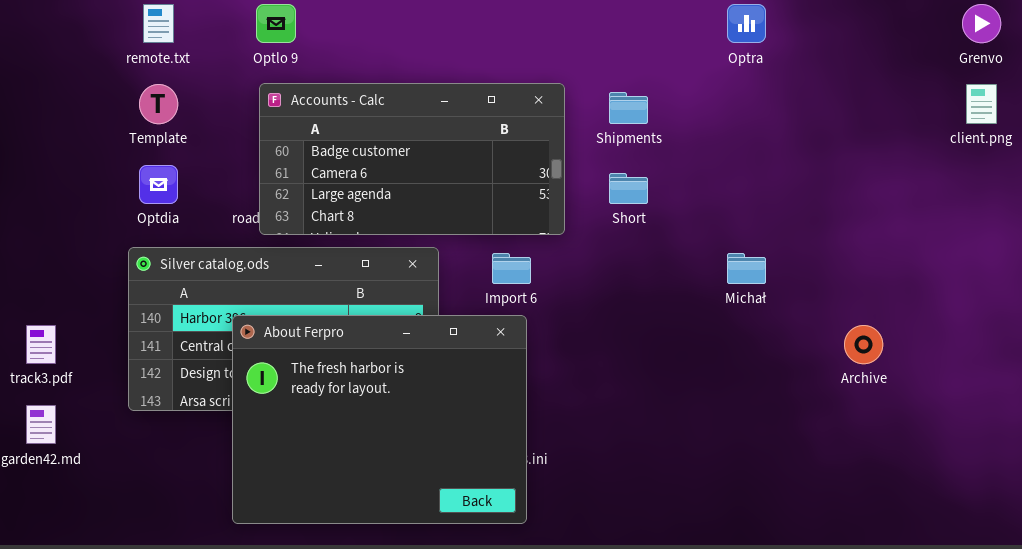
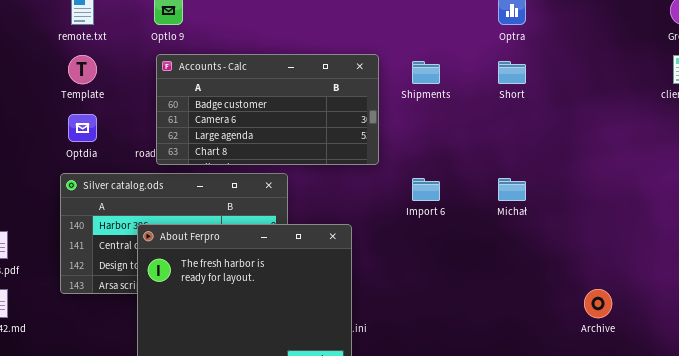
Short: [609,173,648,204] -> [498,61,526,84], moved
Import 6: [492,253,531,284] -> [412,178,440,201], moved
Archive: [844,325,883,364] -> [584,289,612,318], moved

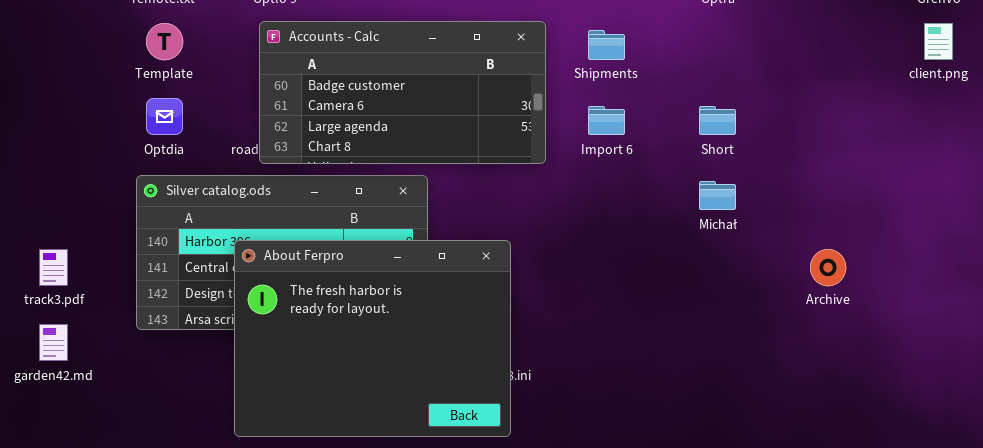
Short: [498,61,526,84] -> [699,106,736,135], moved
Import 6: [412,178,440,201] -> [588,106,625,135], moved
Archive: [584,289,612,318] -> [810,249,846,286], moved

